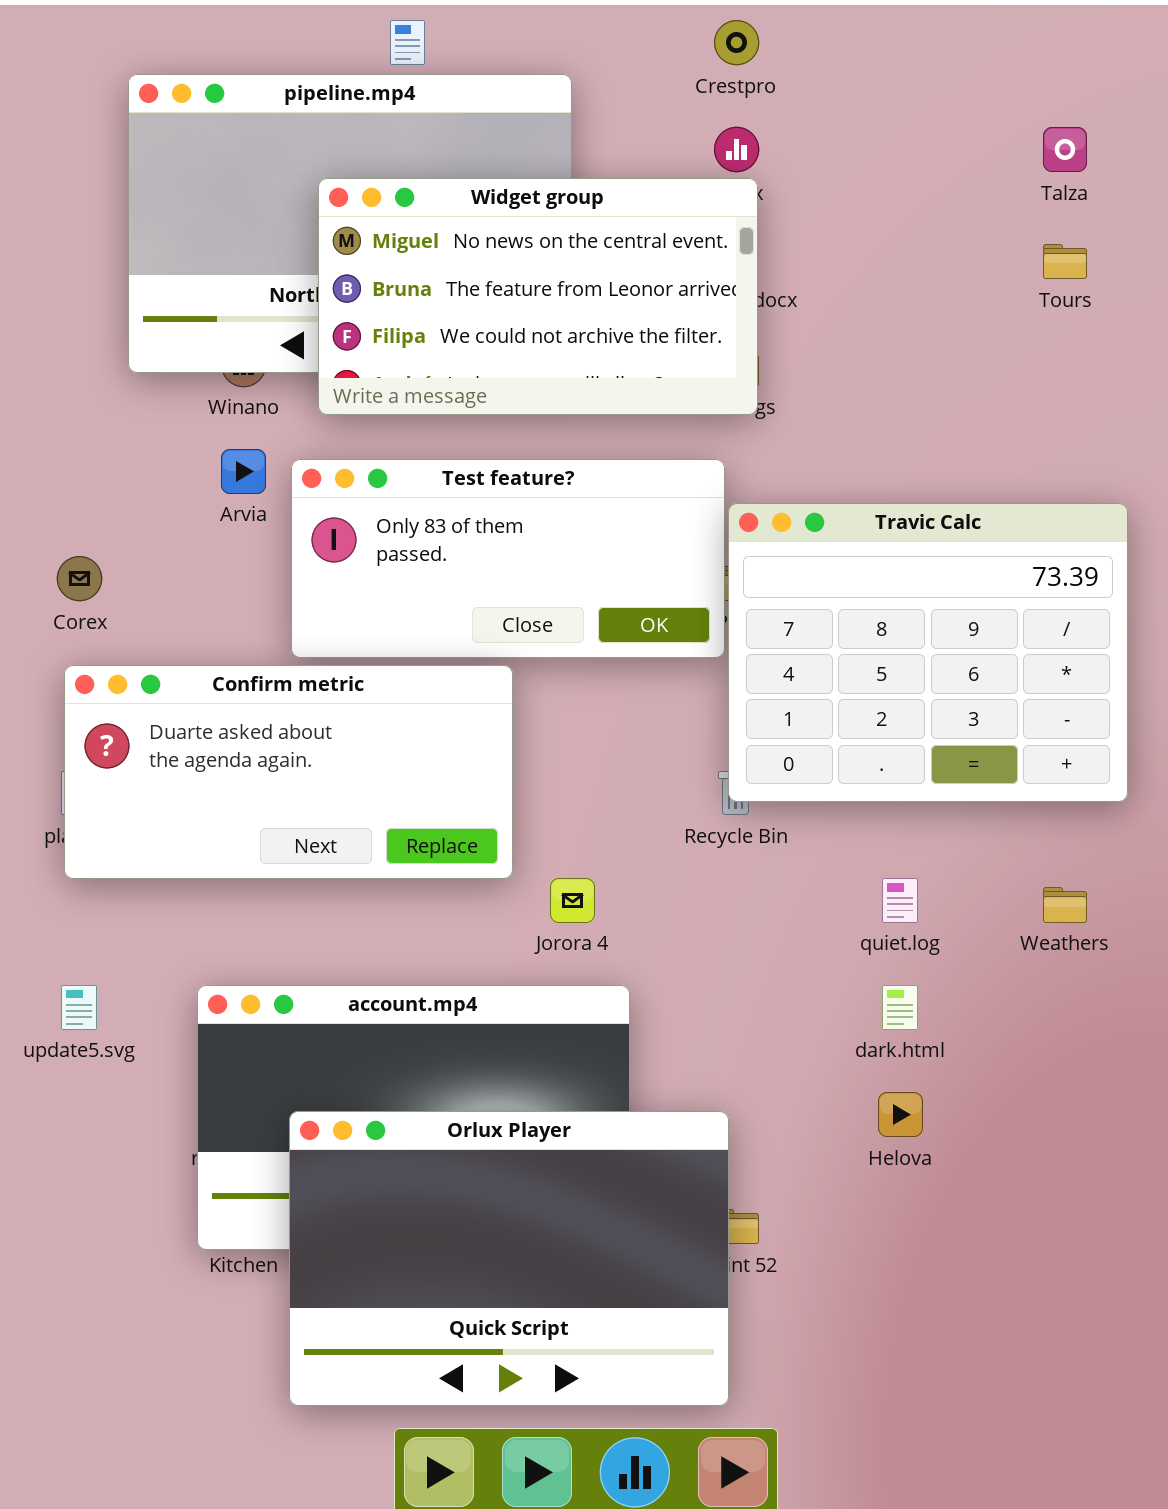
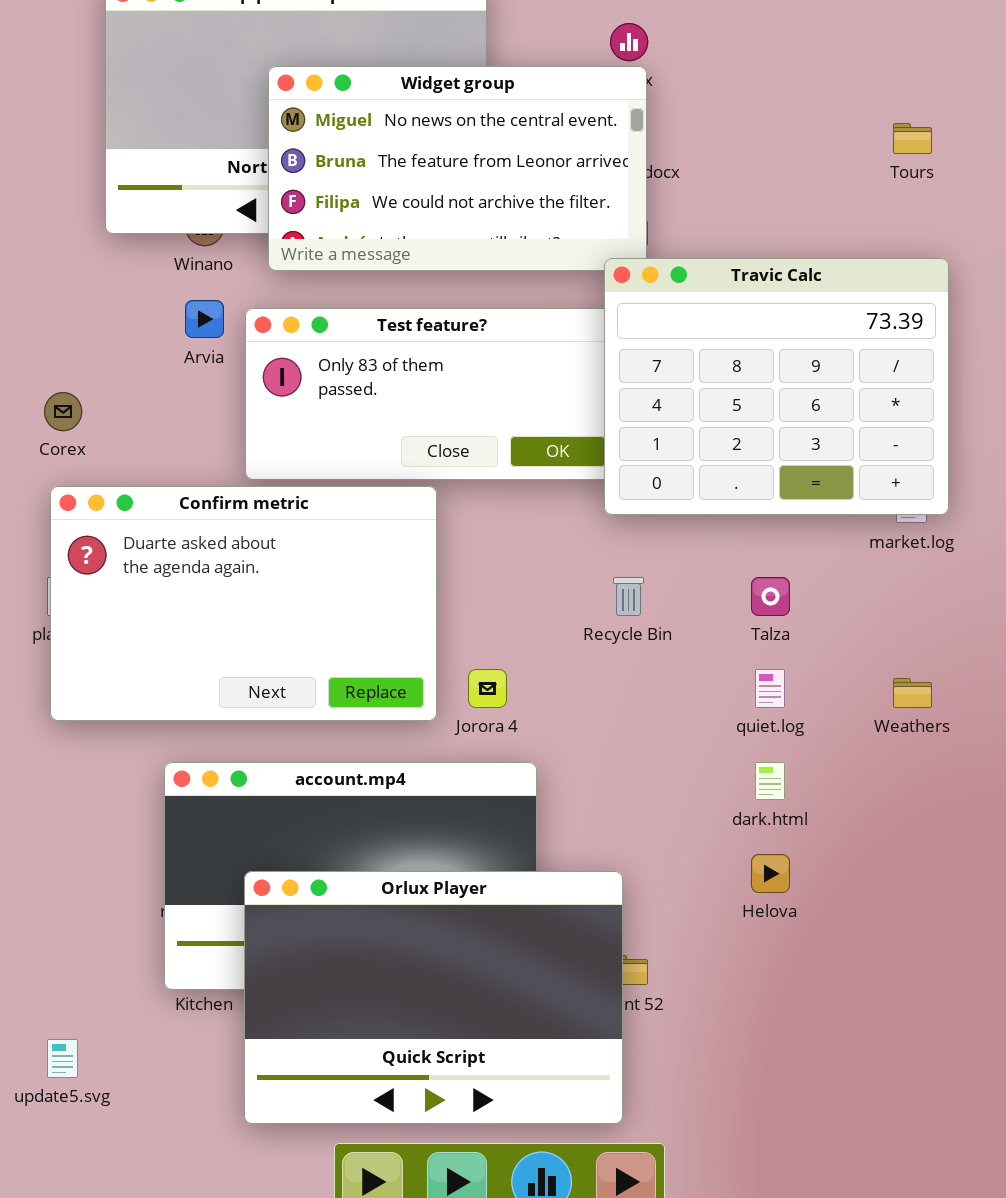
Talza: [1043,127,1087,172] -> [751,577,790,616], moved
Travic Calc: [728,503,1128,802] -> [604,258,949,515], moved
Confirm metric: [64,665,513,879] -> [50,486,437,721], resized
update5.svg: [61,985,97,1030] -> [47,1039,78,1078], moved

